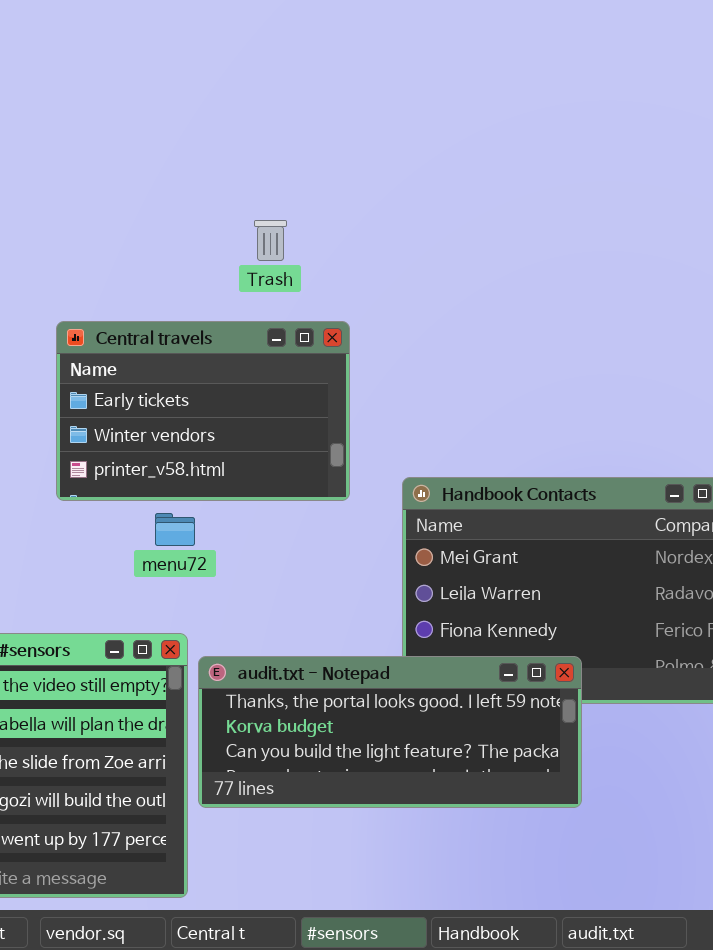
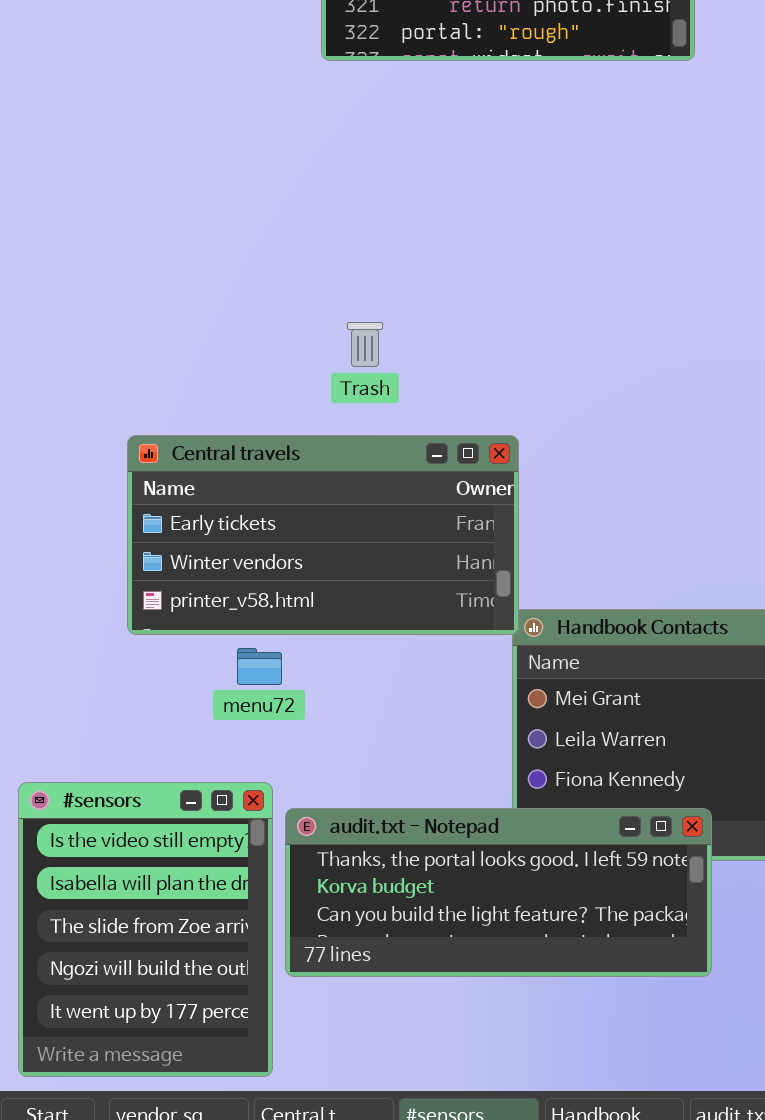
Central travels: [56,321,350,501] -> [127,435,519,635], resized

